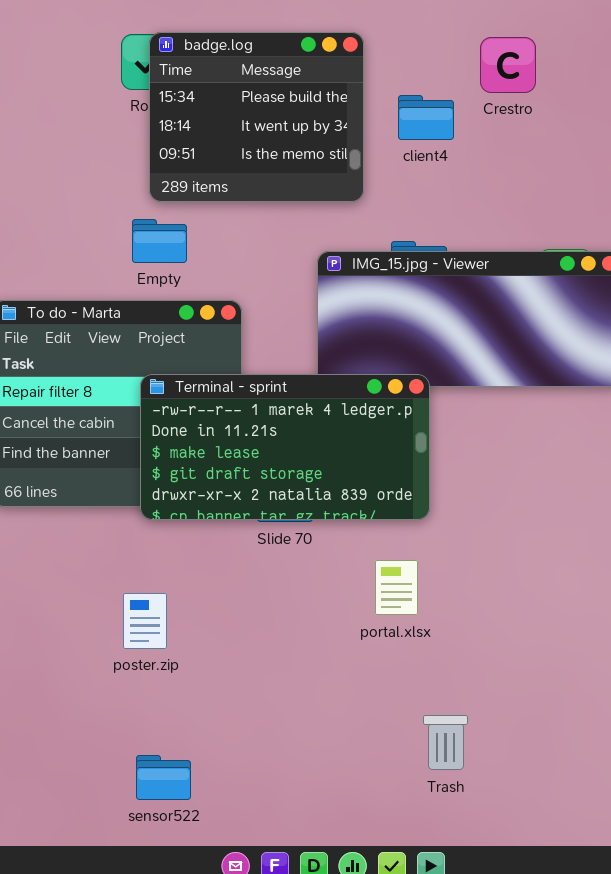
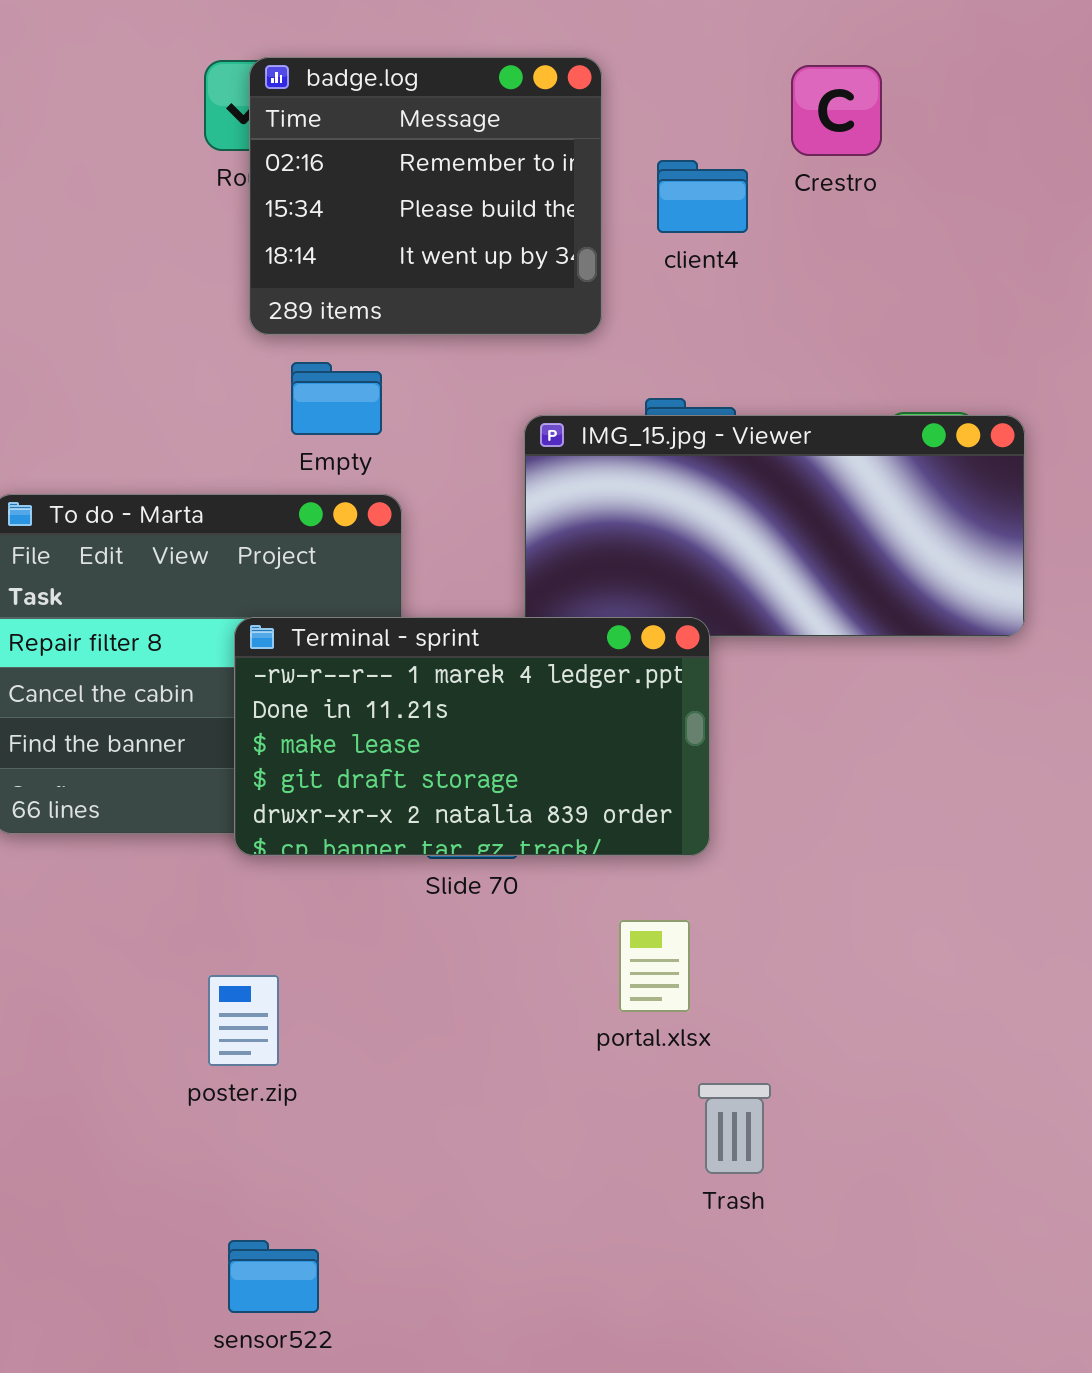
badge.log: [149,32,364,202] -> [249,57,602,335], scrolled up 1 row
Empty: [132,219,187,263] -> [291,362,382,435], moved
Trash: [423,715,468,770] -> [698,1083,771,1174], moved

